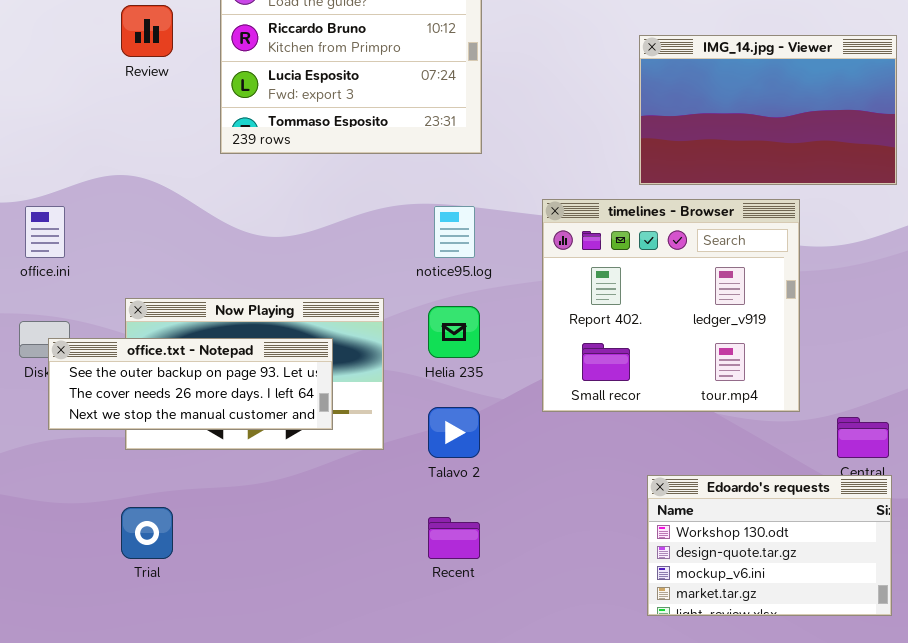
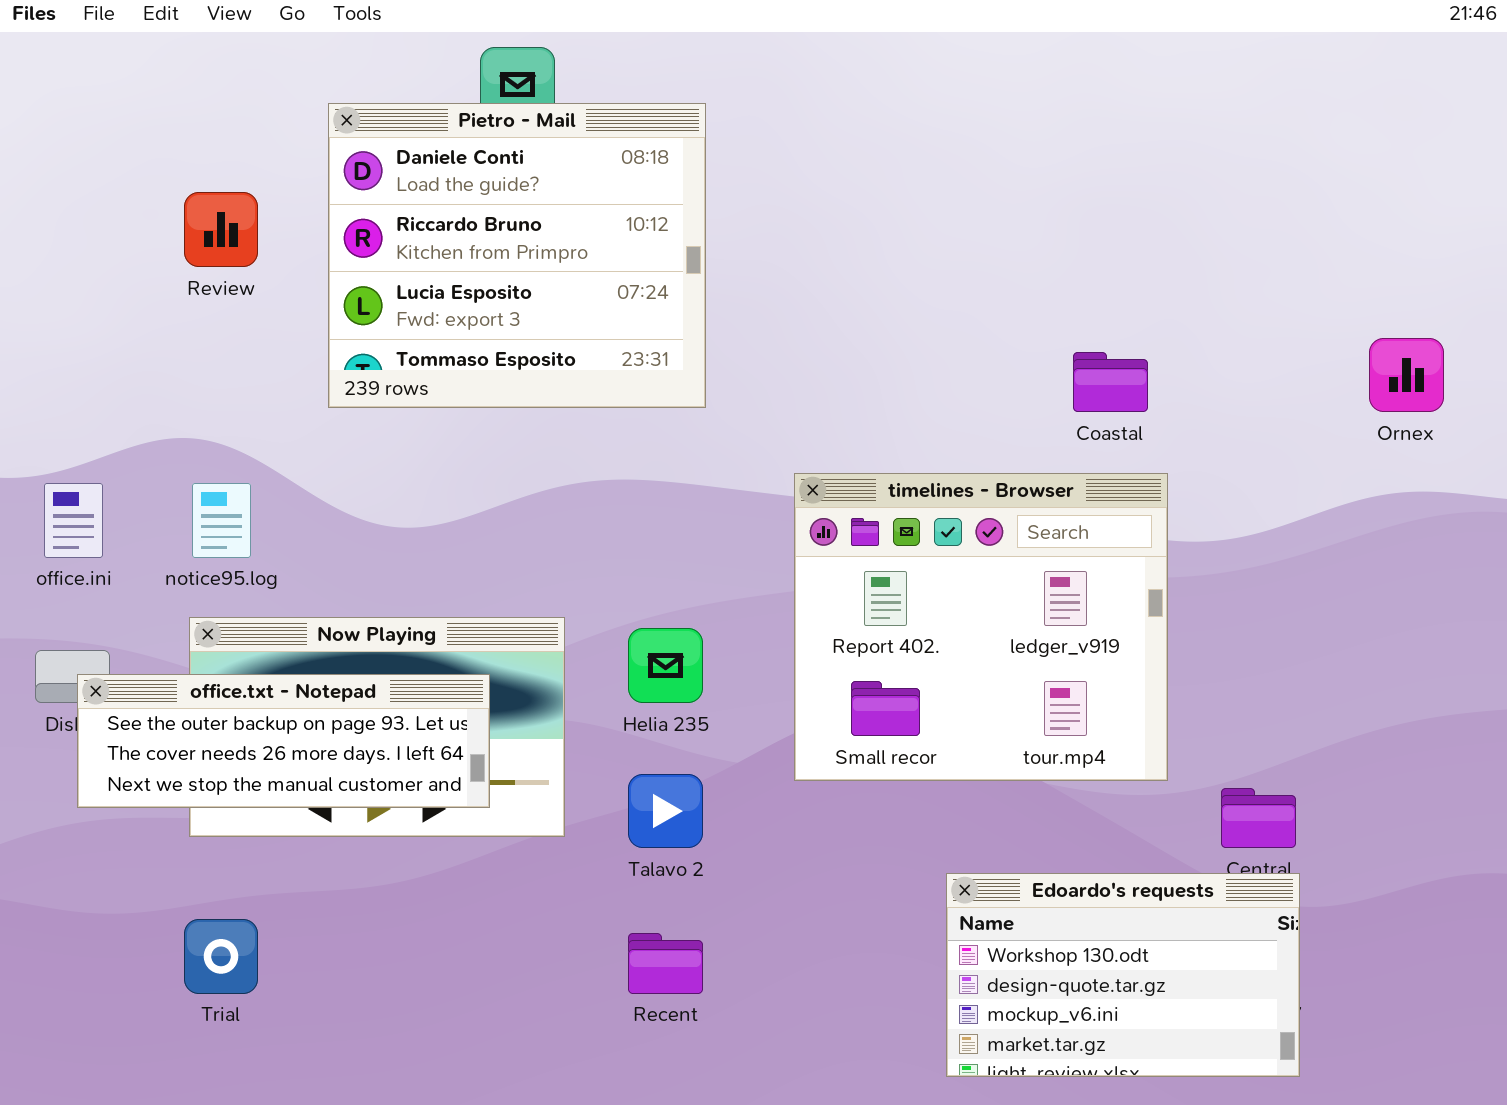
IMG_14.jpg - Viewer: [639,35,897,185] -> none, closed
notice95.log: [434,206,475,258] -> [192,483,251,558], moved

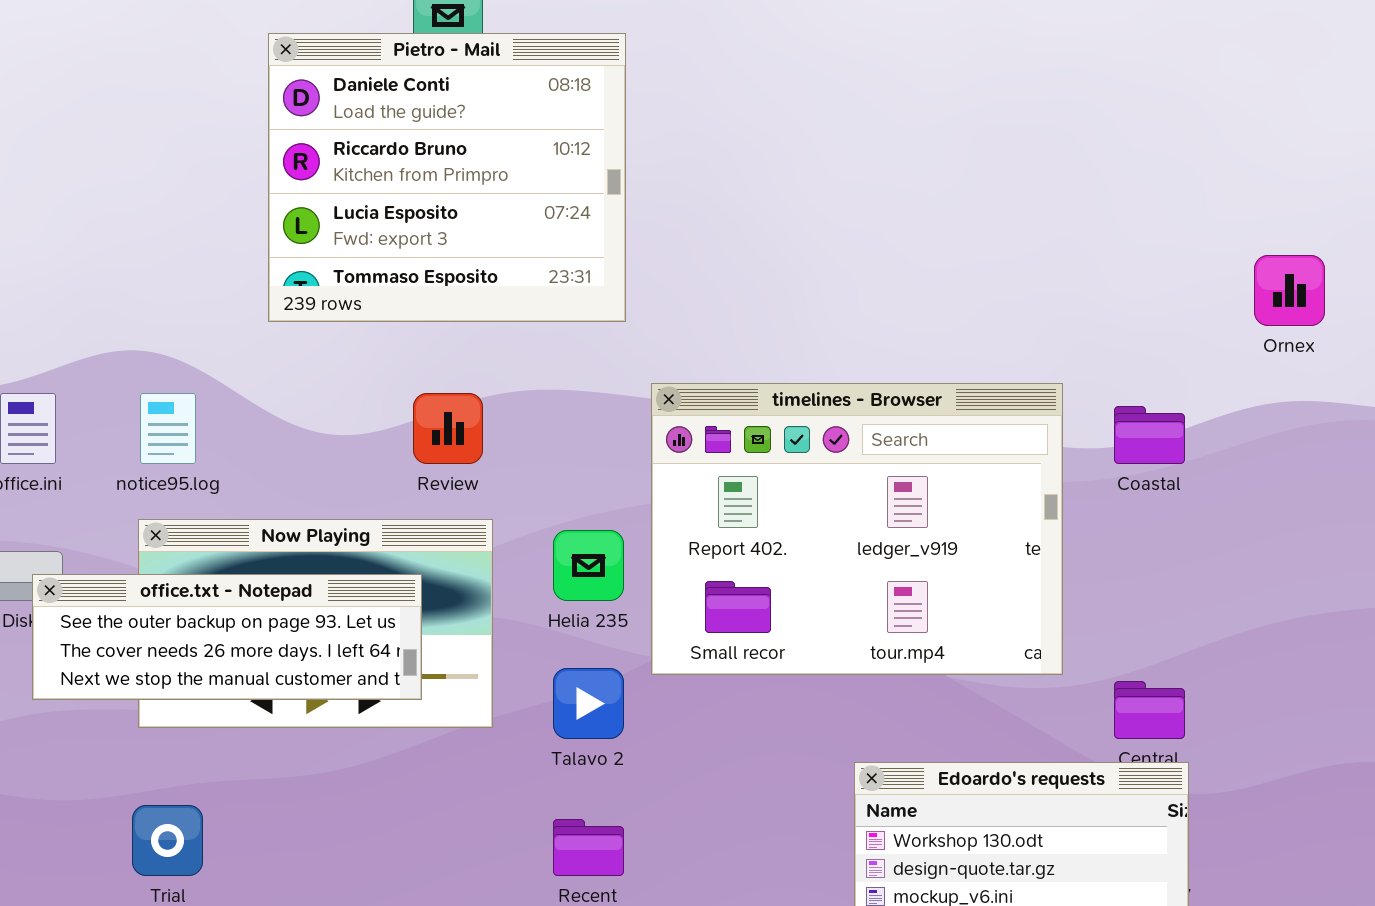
Review: [184,192,258,267] -> [413,393,483,464], moved
Coastal: [1073,352,1148,412] -> [1114,406,1185,464], moved
timelines - Browser: [794,473,1168,781] -> [651,383,1063,675], resized

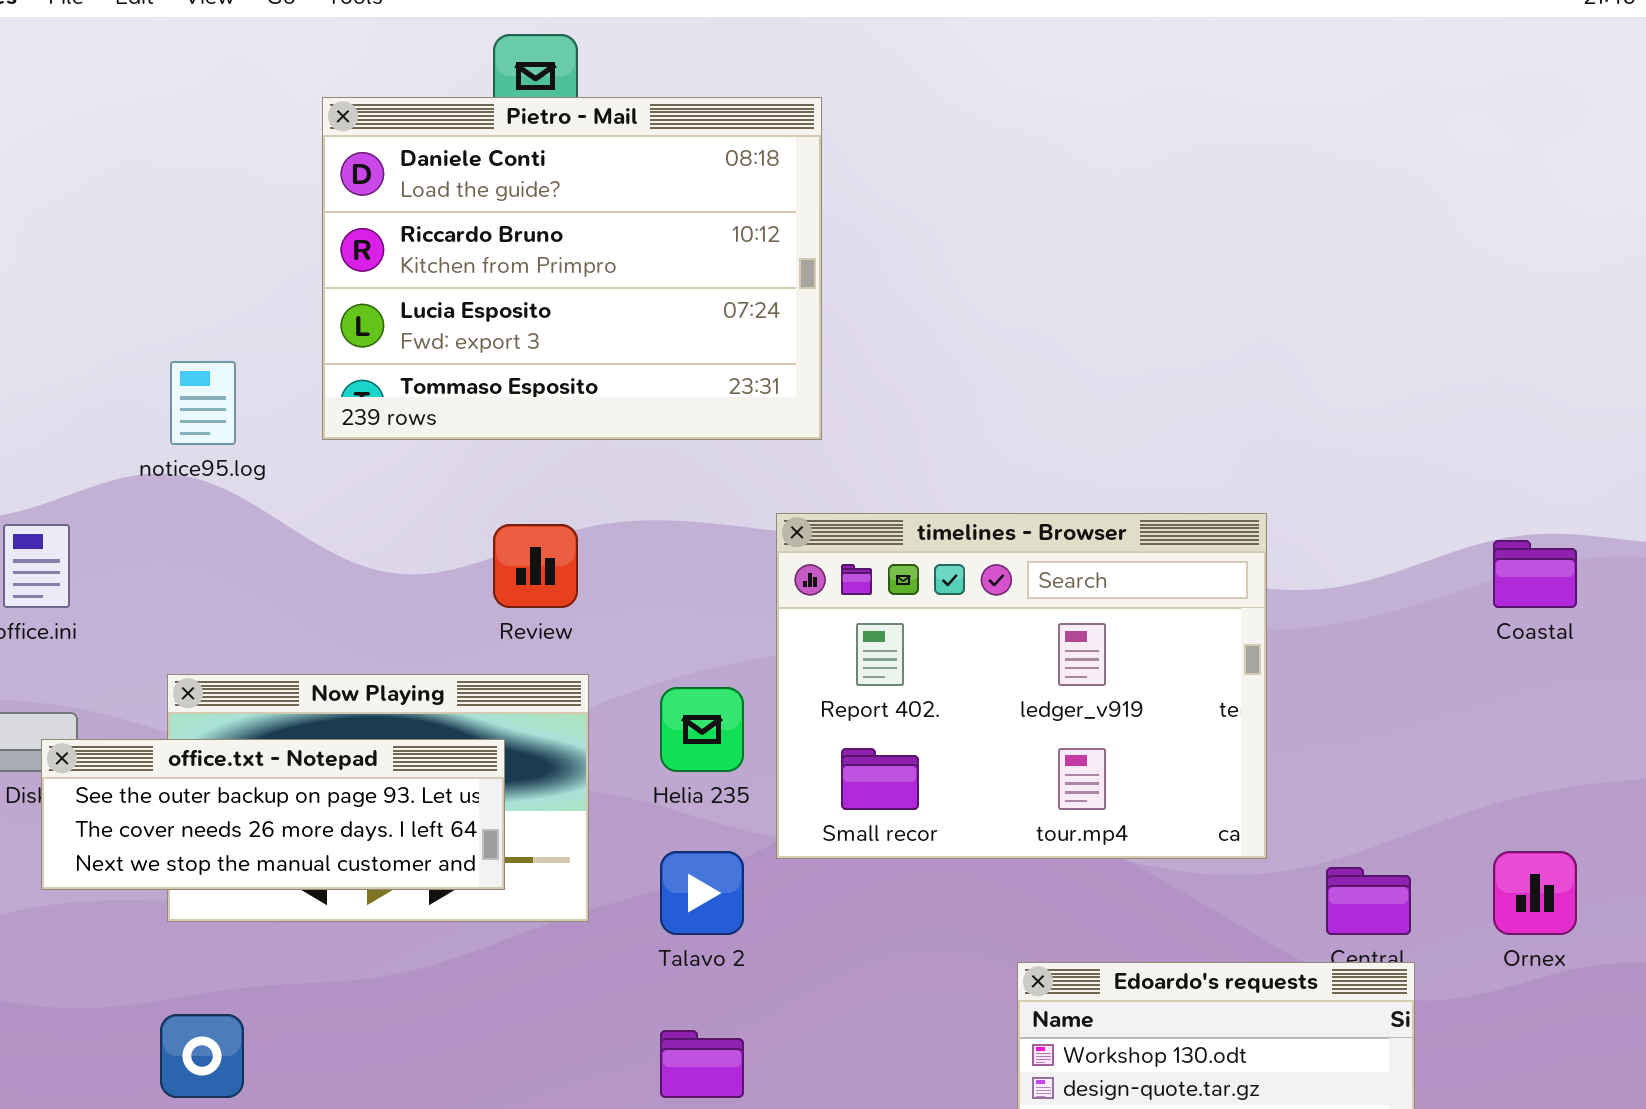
Pietro - Mail: [268,33,626,322] -> [322,97,822,440], resized
Ornex: [1254,255,1325,326] -> [1493,851,1577,935], moved
notice95.log: [140,393,196,464] -> [170,361,236,445], moved
Coastal: [1114,406,1185,464] -> [1493,540,1577,608], moved

